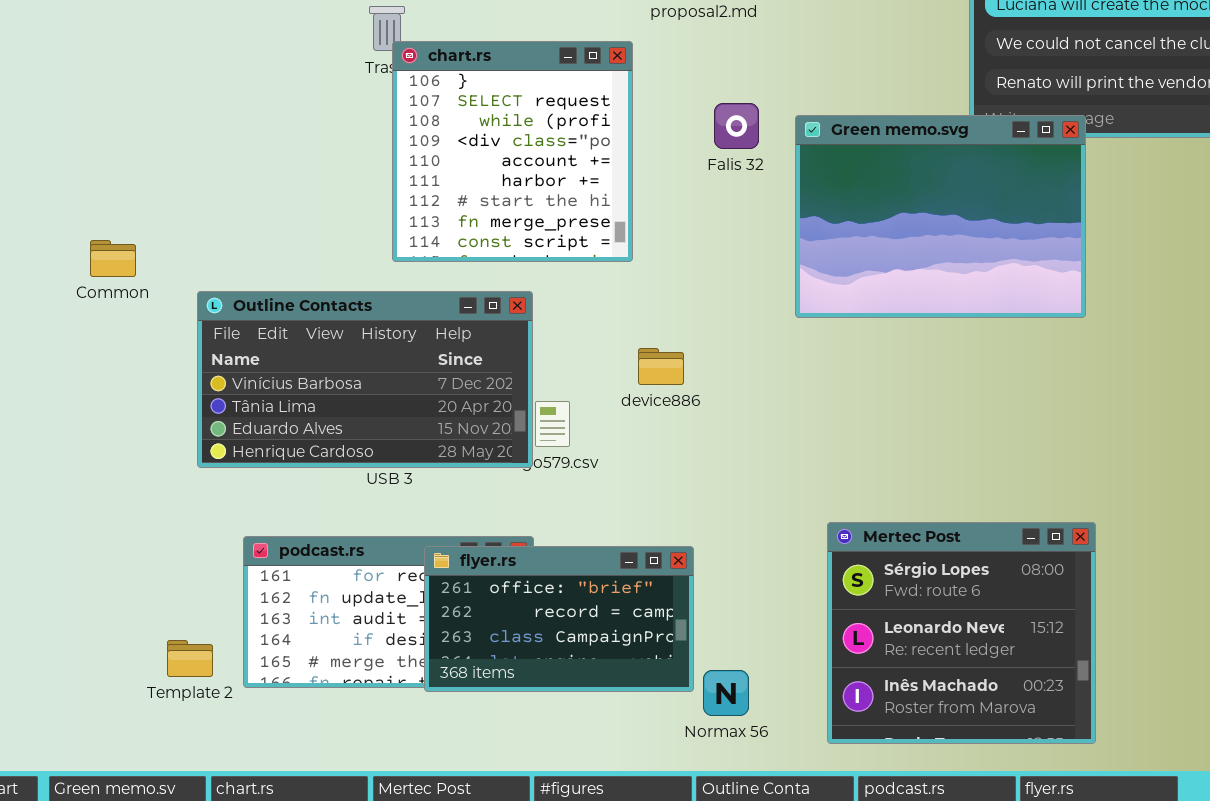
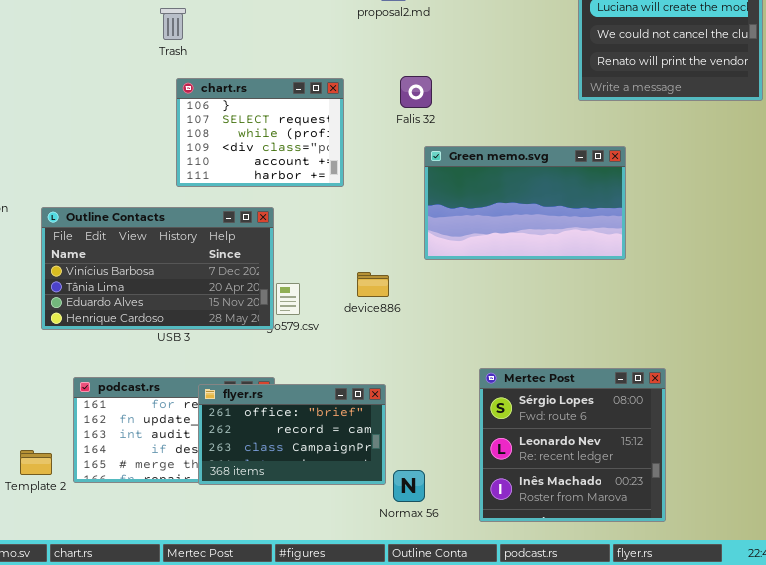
chart.rs: [392,41,633,262] -> [176,78,344,187], resized
Green memo.svg: [795,115,1086,318] -> [424,146,626,260], moved, resized
device886: [638,348,684,385] -> [357,272,389,297], moved

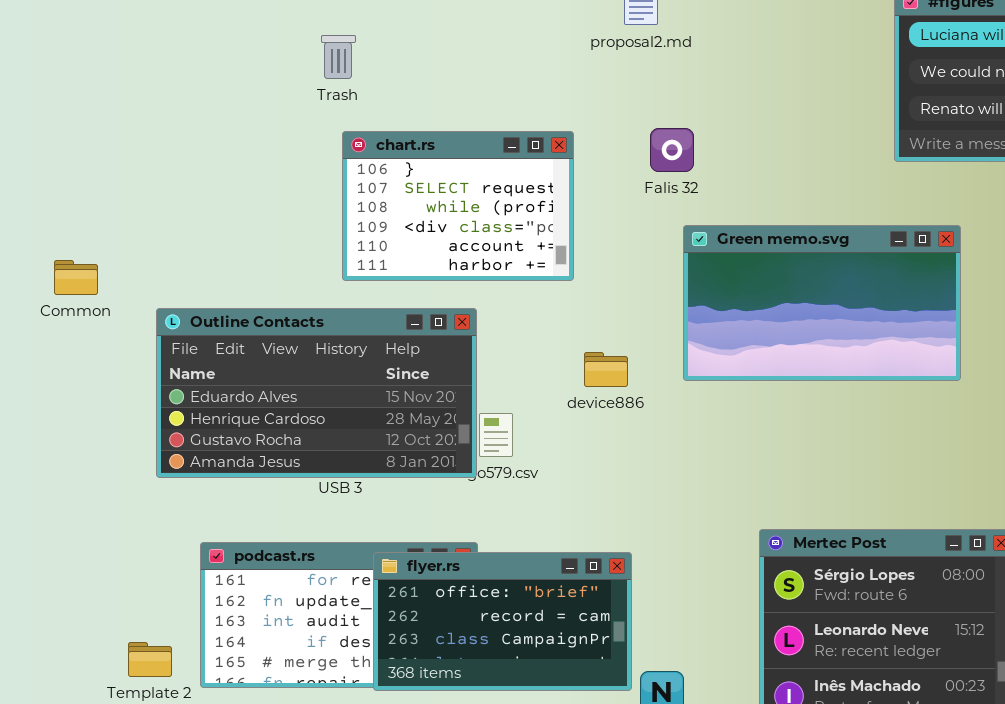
Outline Contacts: [41,207,274,330] -> [156,308,477,478], scrolled down 2 rows
device886: [357,272,389,297] -> [584,352,628,387], moved

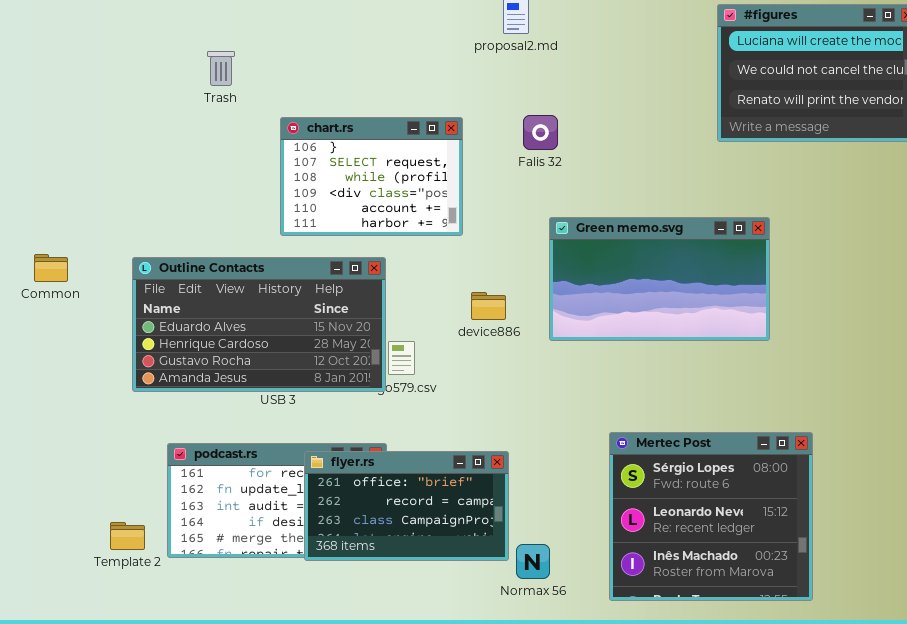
Trash: [321,35,356,79] -> [207,51,235,86], moved
Green memo.svg: [683,225,961,381] -> [549,217,770,341], moved
Common: [54,260,98,295] -> [34,254,68,282], moved

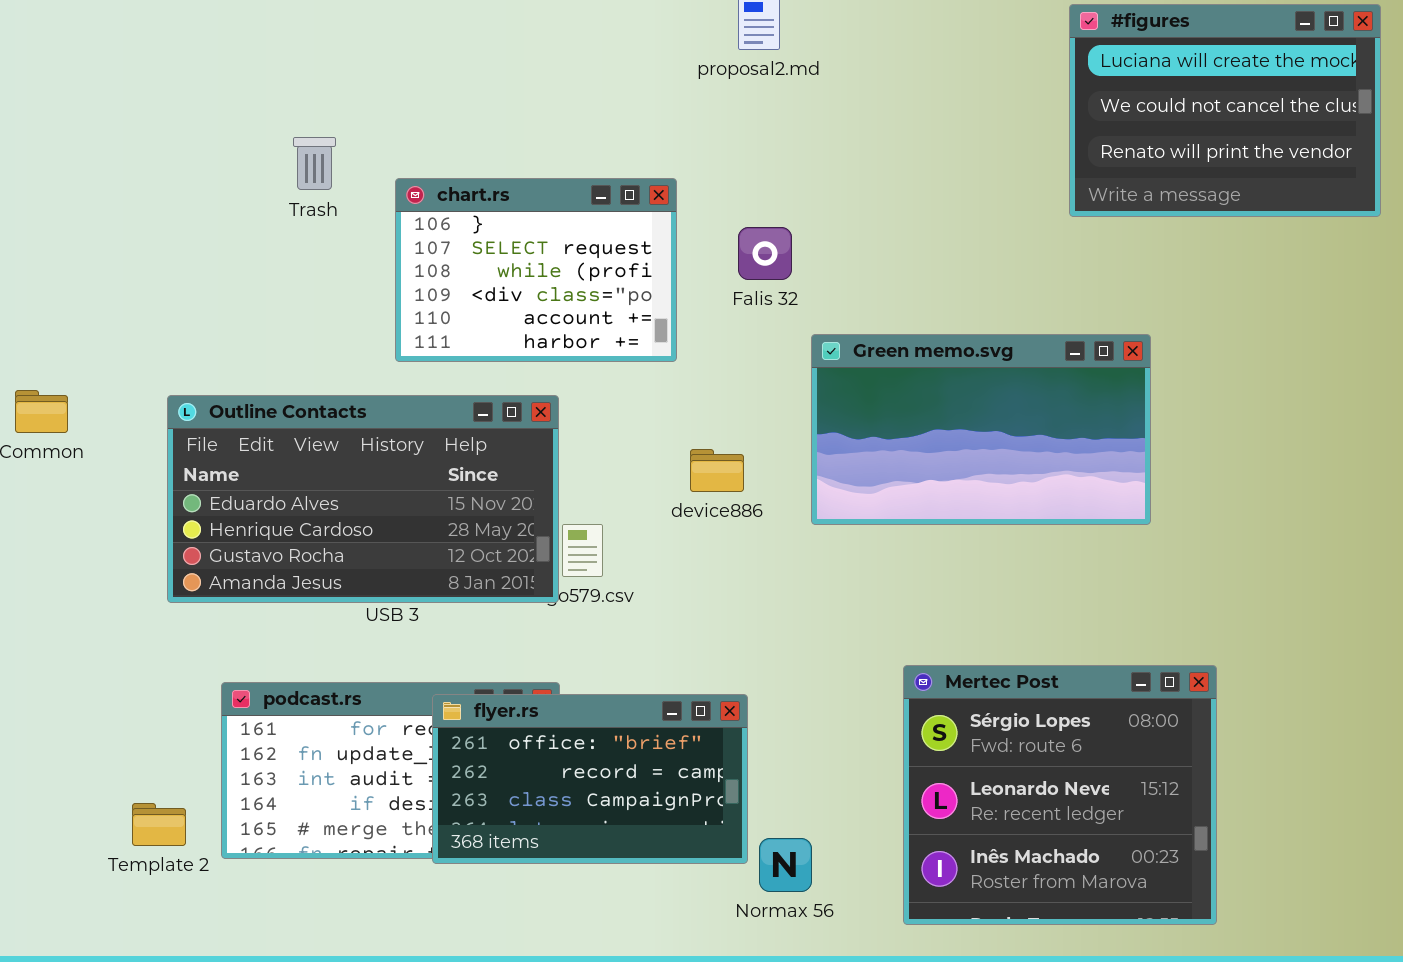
Trash: [207,51,235,86] -> [293,137,336,190], moved
Falis 32: [523,115,558,150] -> [738,227,792,280], moved

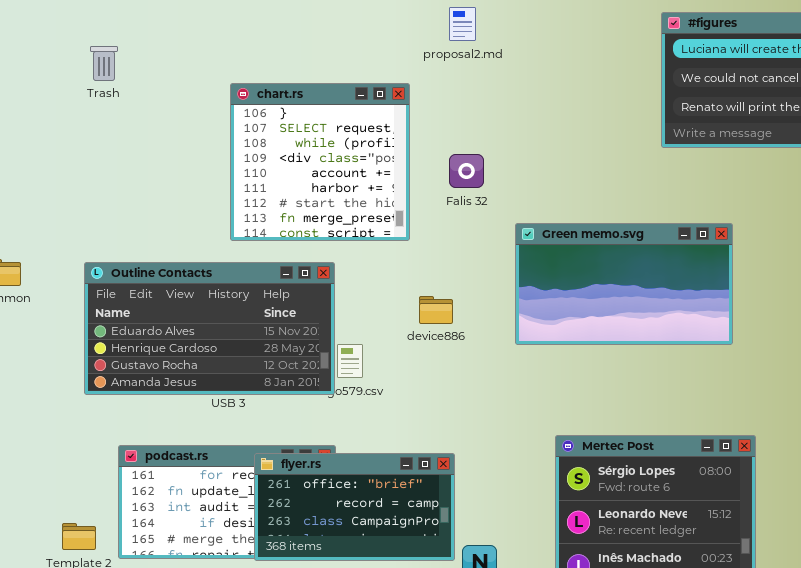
Trash: [293,137,336,190] -> [90,46,118,81], moved
chart.rs: [395,178,677,362] -> [230,83,410,241], resized
Green memo.svg: [811,334,1151,525] -> [515,223,733,345], moved

